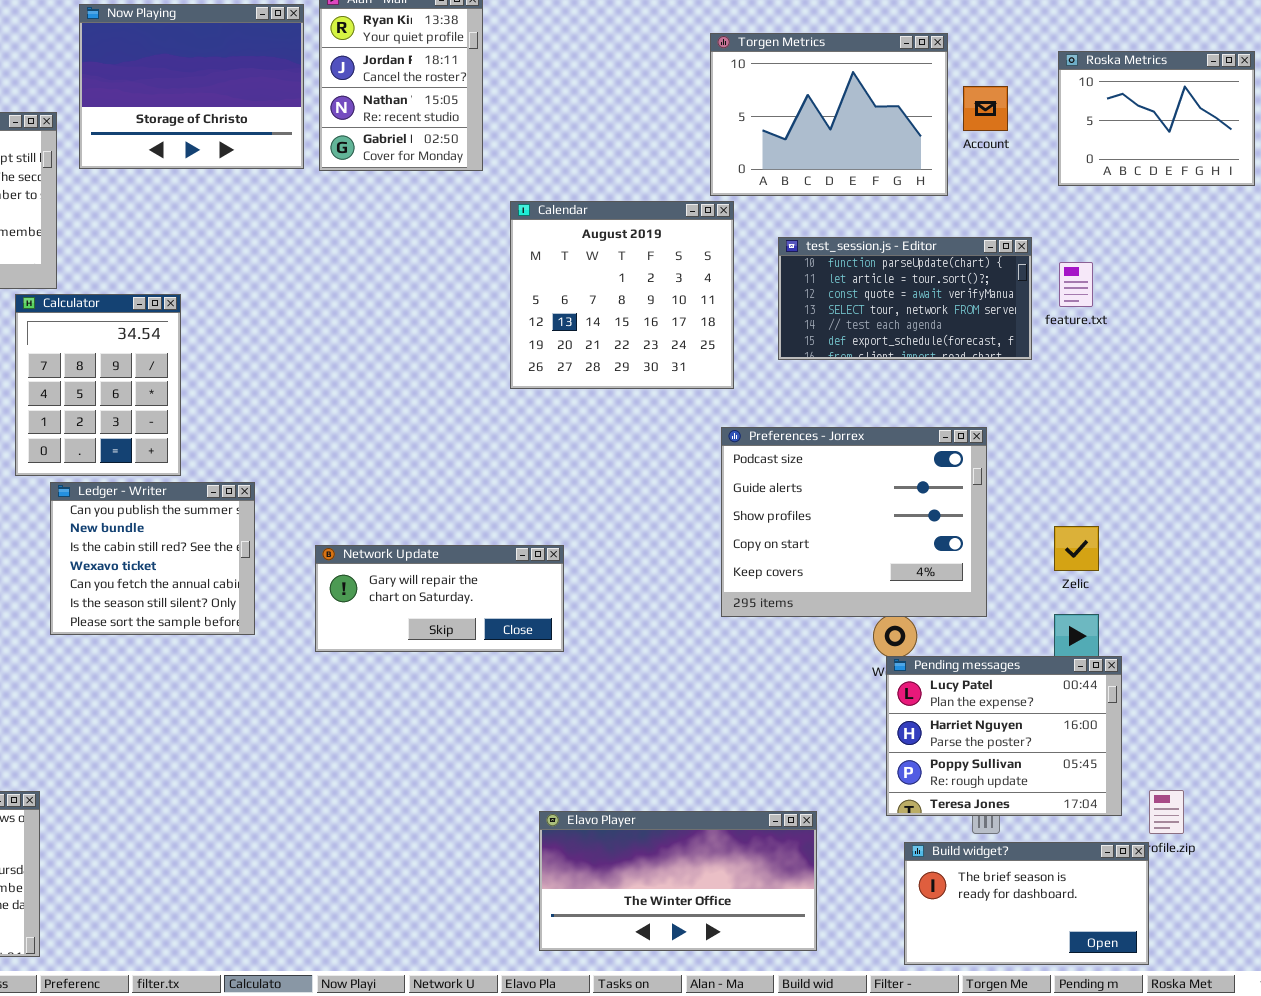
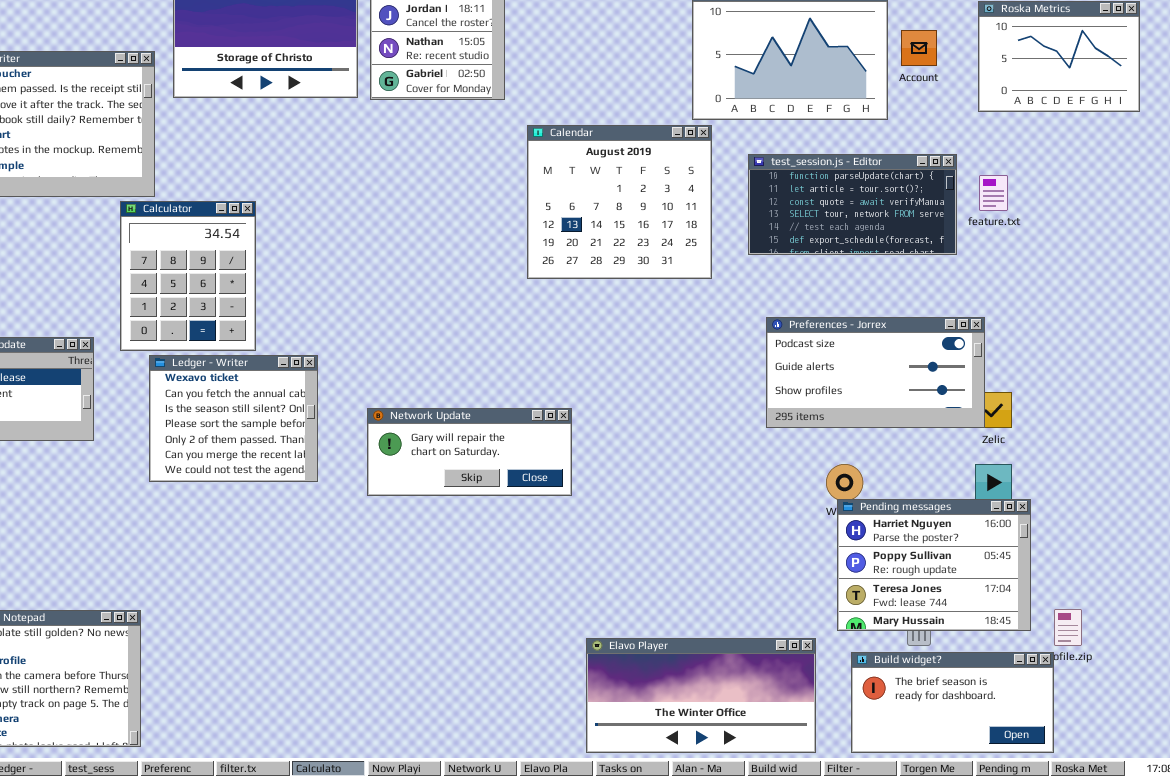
Preferences - Jorrex: [721,427,987,617] -> [766,317,985,428], moved, resized
Ledger - Writer: [50,482,255,635] -> [149,355,318,482], scrolled down 3 rows
Pending messages: [886,656,1122,816] -> [837,499,1031,631], scrolled down 1 row
Elavo Player: [539,811,817,951] -> [586,638,816,753], moved

